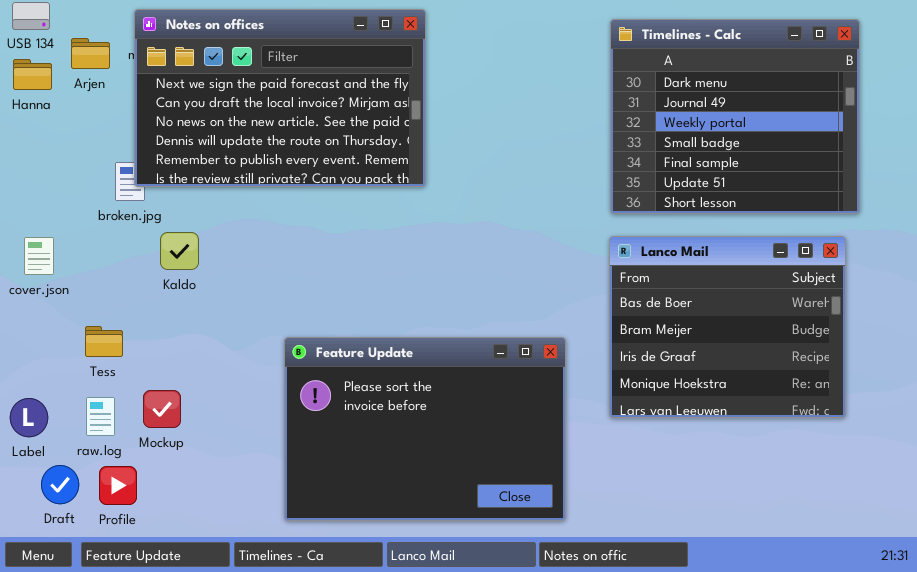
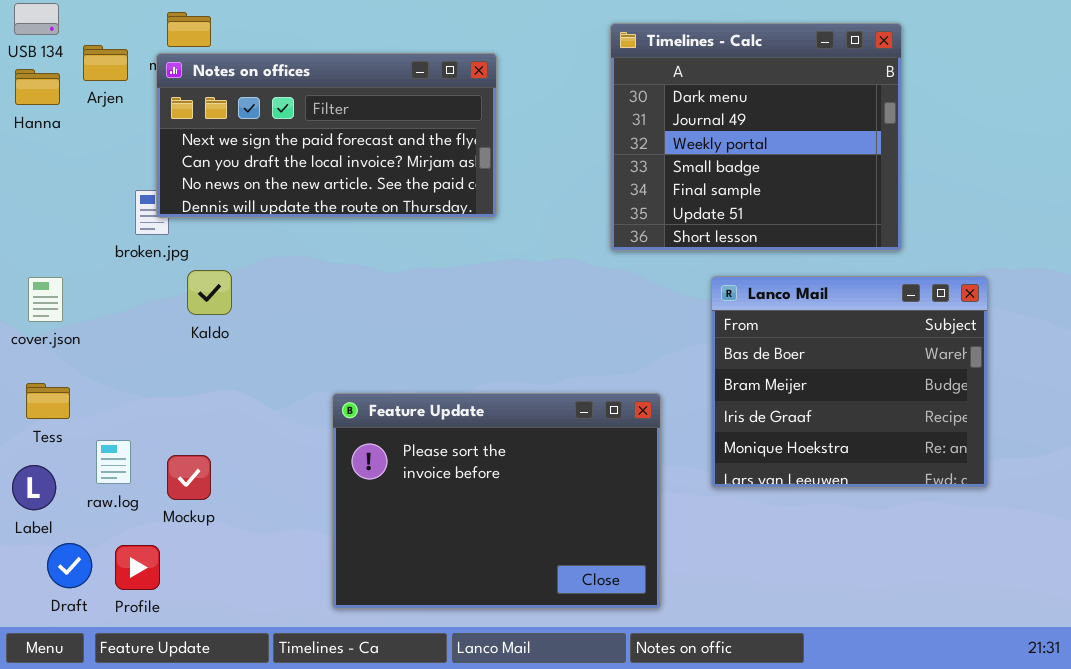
Notes on offices: [134,9,426,187] -> [156,53,497,218], resized
Timelines - Calc: [610,19,860,214] -> [610,23,902,251], moved
Tess: [85,326,123,357] -> [26,383,70,419], moved
raw.log: [86,397,115,436] -> [96,440,131,484], moved

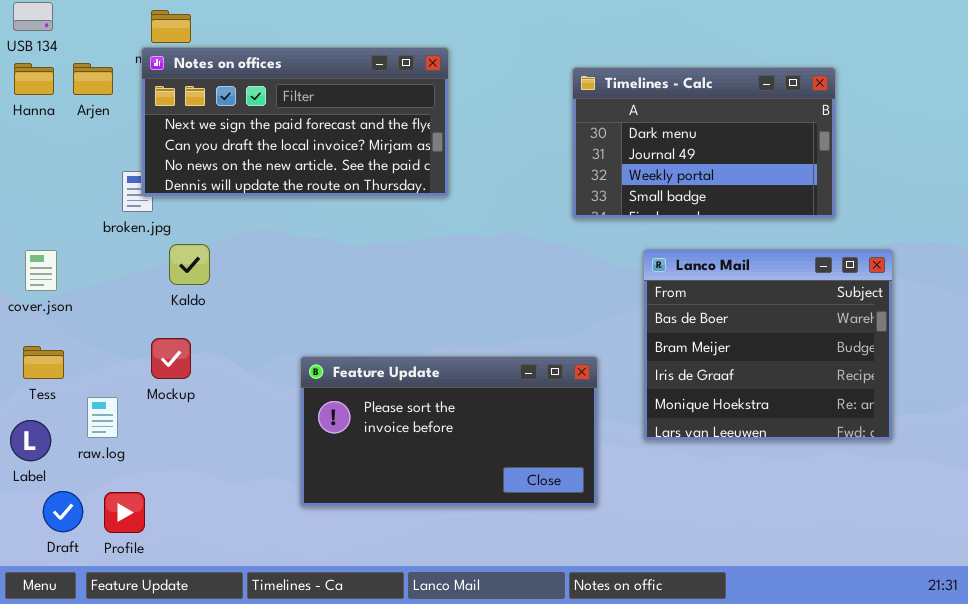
Timelines - Calc: [610,23,902,251] -> [572,67,836,219], moved, resized
Arjen: [83,45,128,81] -> [73,63,113,95], moved
Feature Update: [332,393,661,609] -> [300,356,598,507], resized
Mockup: [167,455,211,500] -> [151,338,191,379], moved

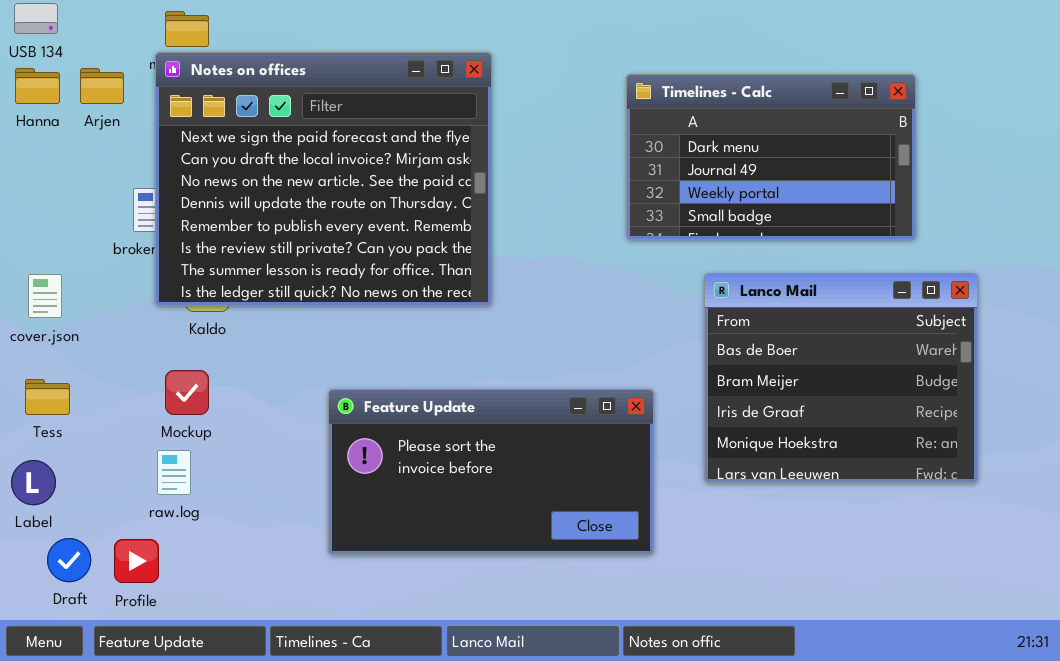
Notes on offices: [141,47,449,197] -> [155,52,492,306], resized
raw.log: [87,397,118,438] -> [157,450,191,495], moved

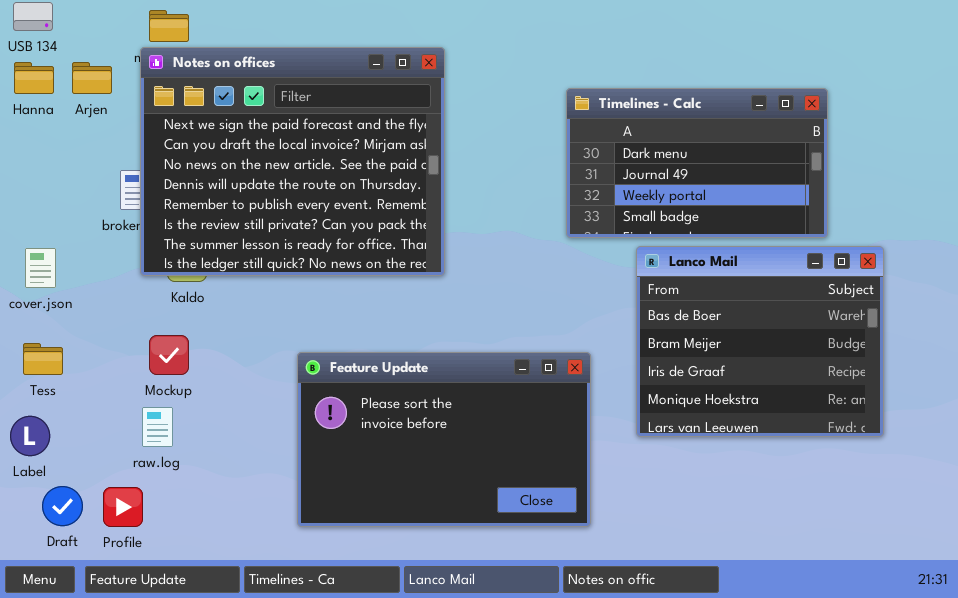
Timelines - Calc: [626,74,916,240] -> [566,88,828,238], moved
Feature Update: [328,389,654,555] -> [297,352,591,527], resized

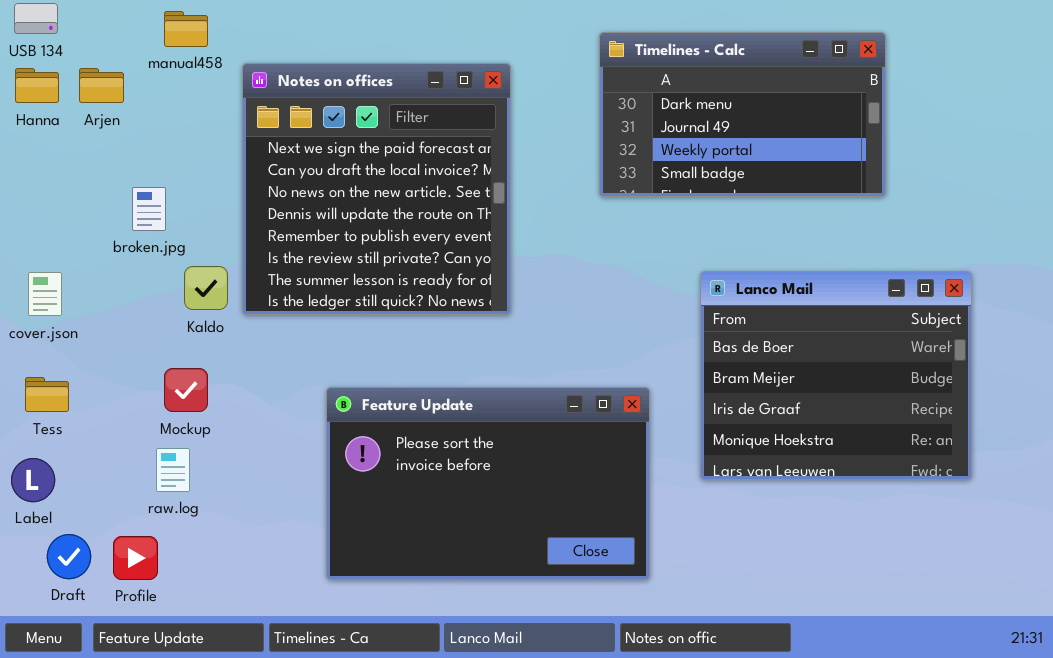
Notes on offices: [140,47,445,276] -> [242,63,511,315], moved, resized
Timelines - Calc: [566,88,828,238] -> [599,32,886,197], moved

